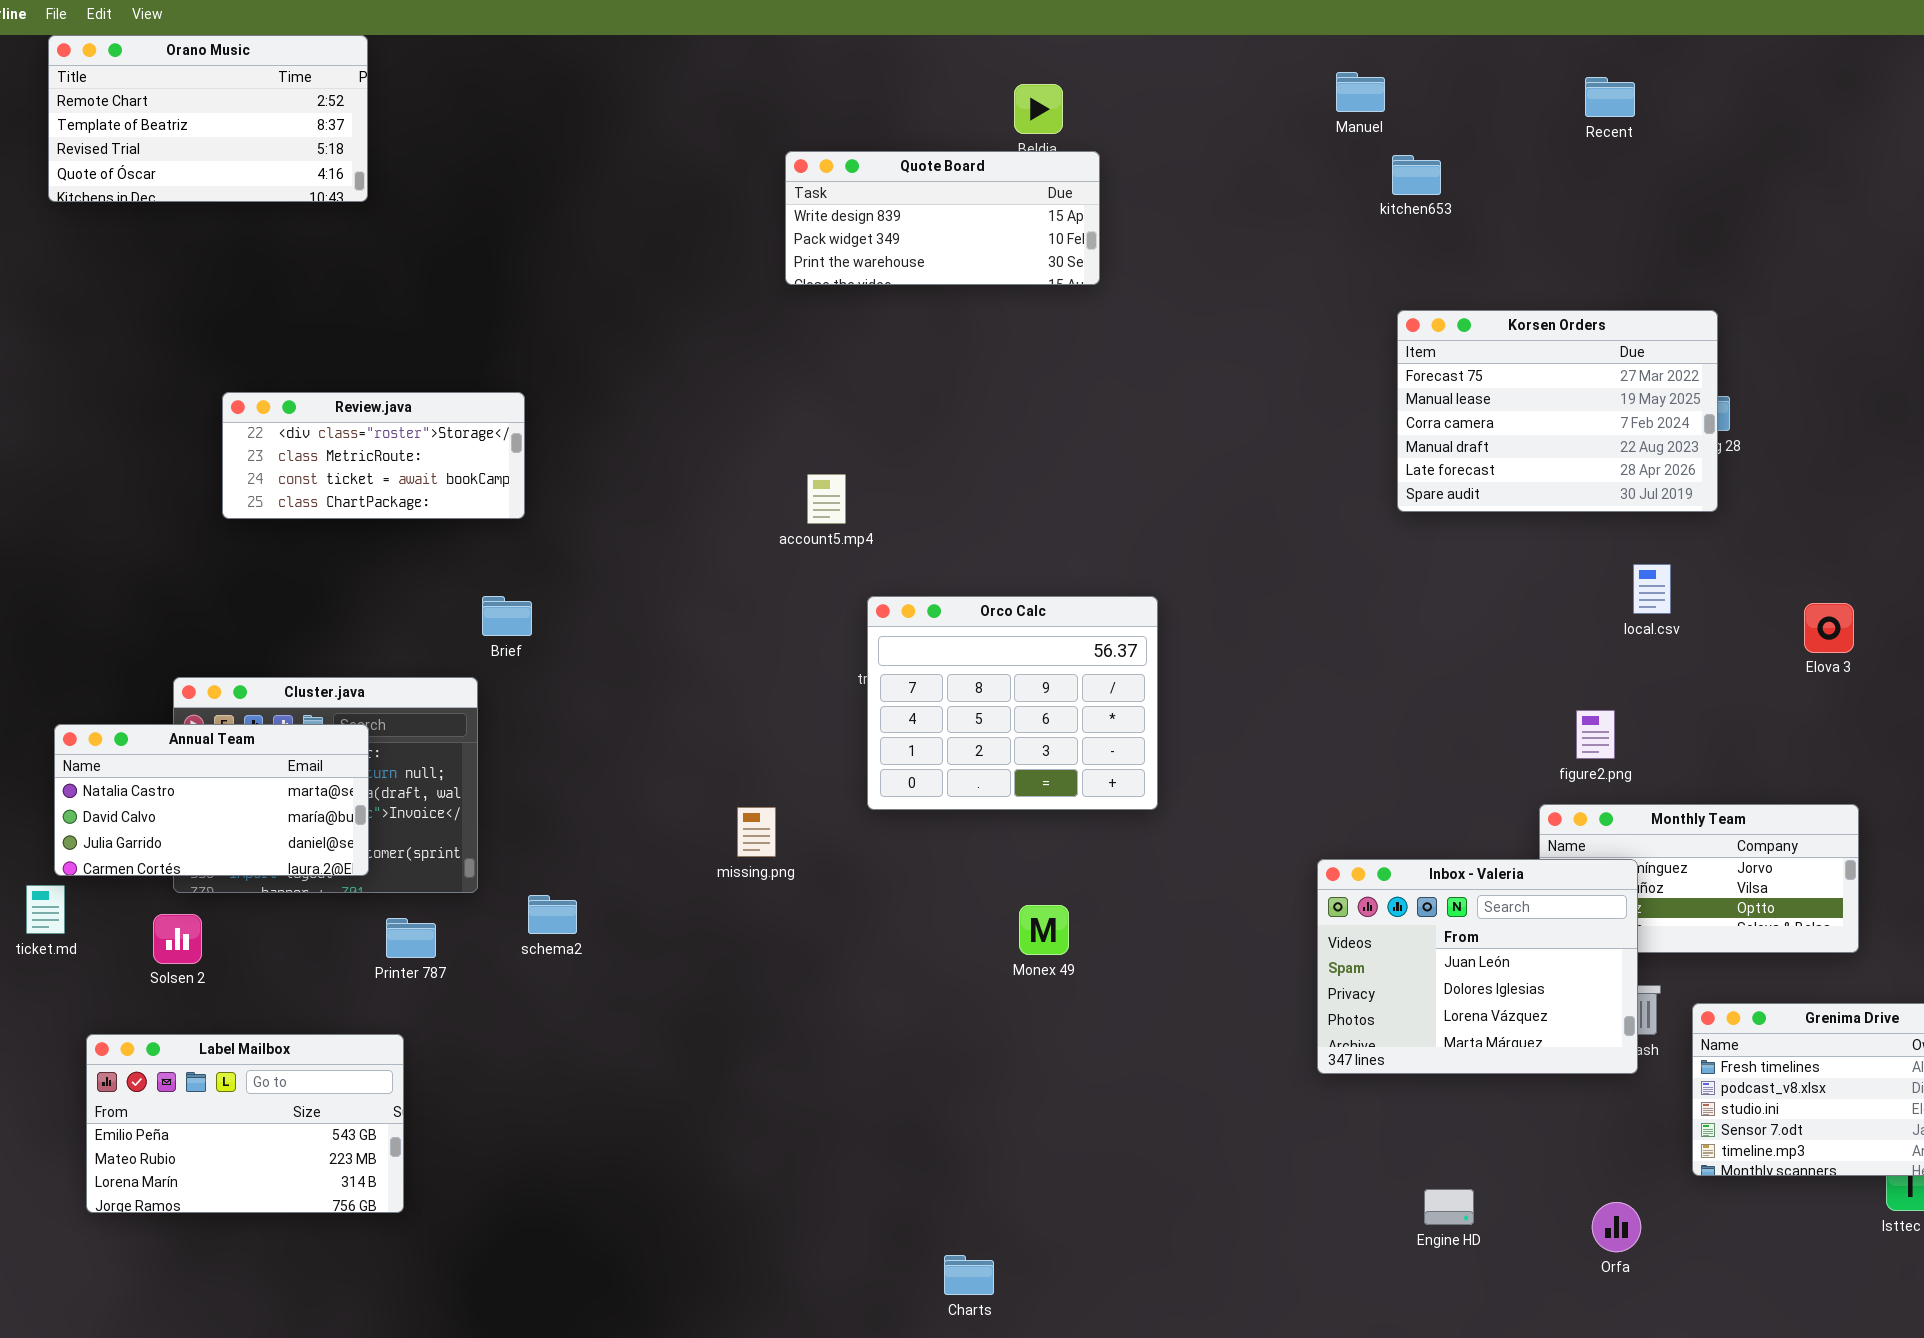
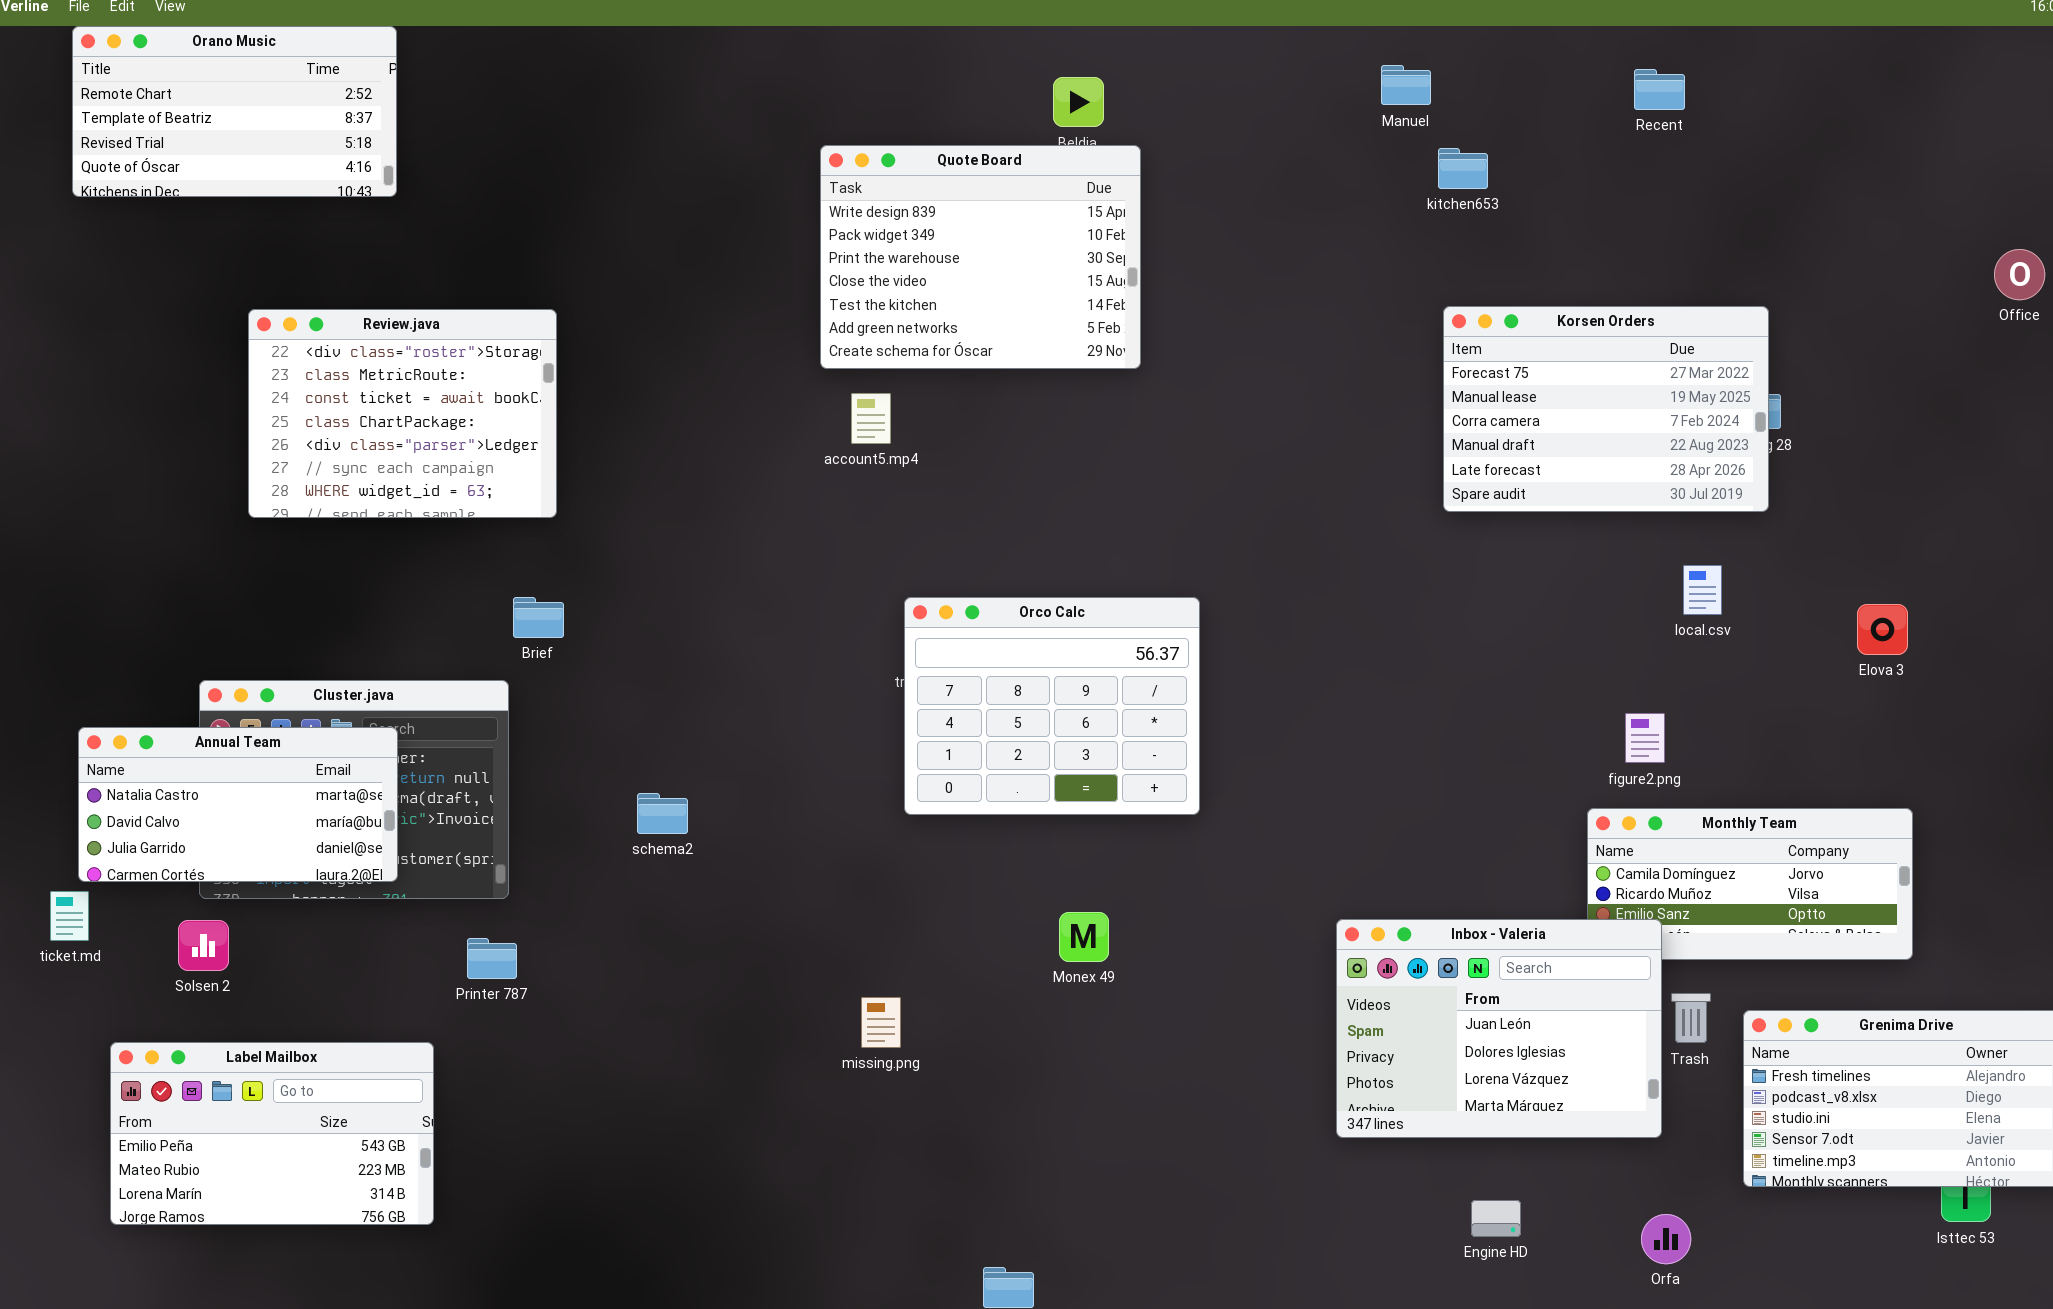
Quote Board: [785,151,1100,285] -> [820,145,1141,369], resized
Review.java: [222,392,525,519] -> [248,309,557,518], resized
account5.mp4: [807,474,846,524] -> [851,393,891,444], moved
missing.png: [737,807,776,857] -> [861,997,901,1048], moved
Inbox - Valeria: [1317,859,1638,1074] -> [1336,919,1662,1138], moved
schema2: [528,895,577,934] -> [637,793,688,834], moved
Printer 787: [386,918,436,958] -> [467,938,517,979], moved

